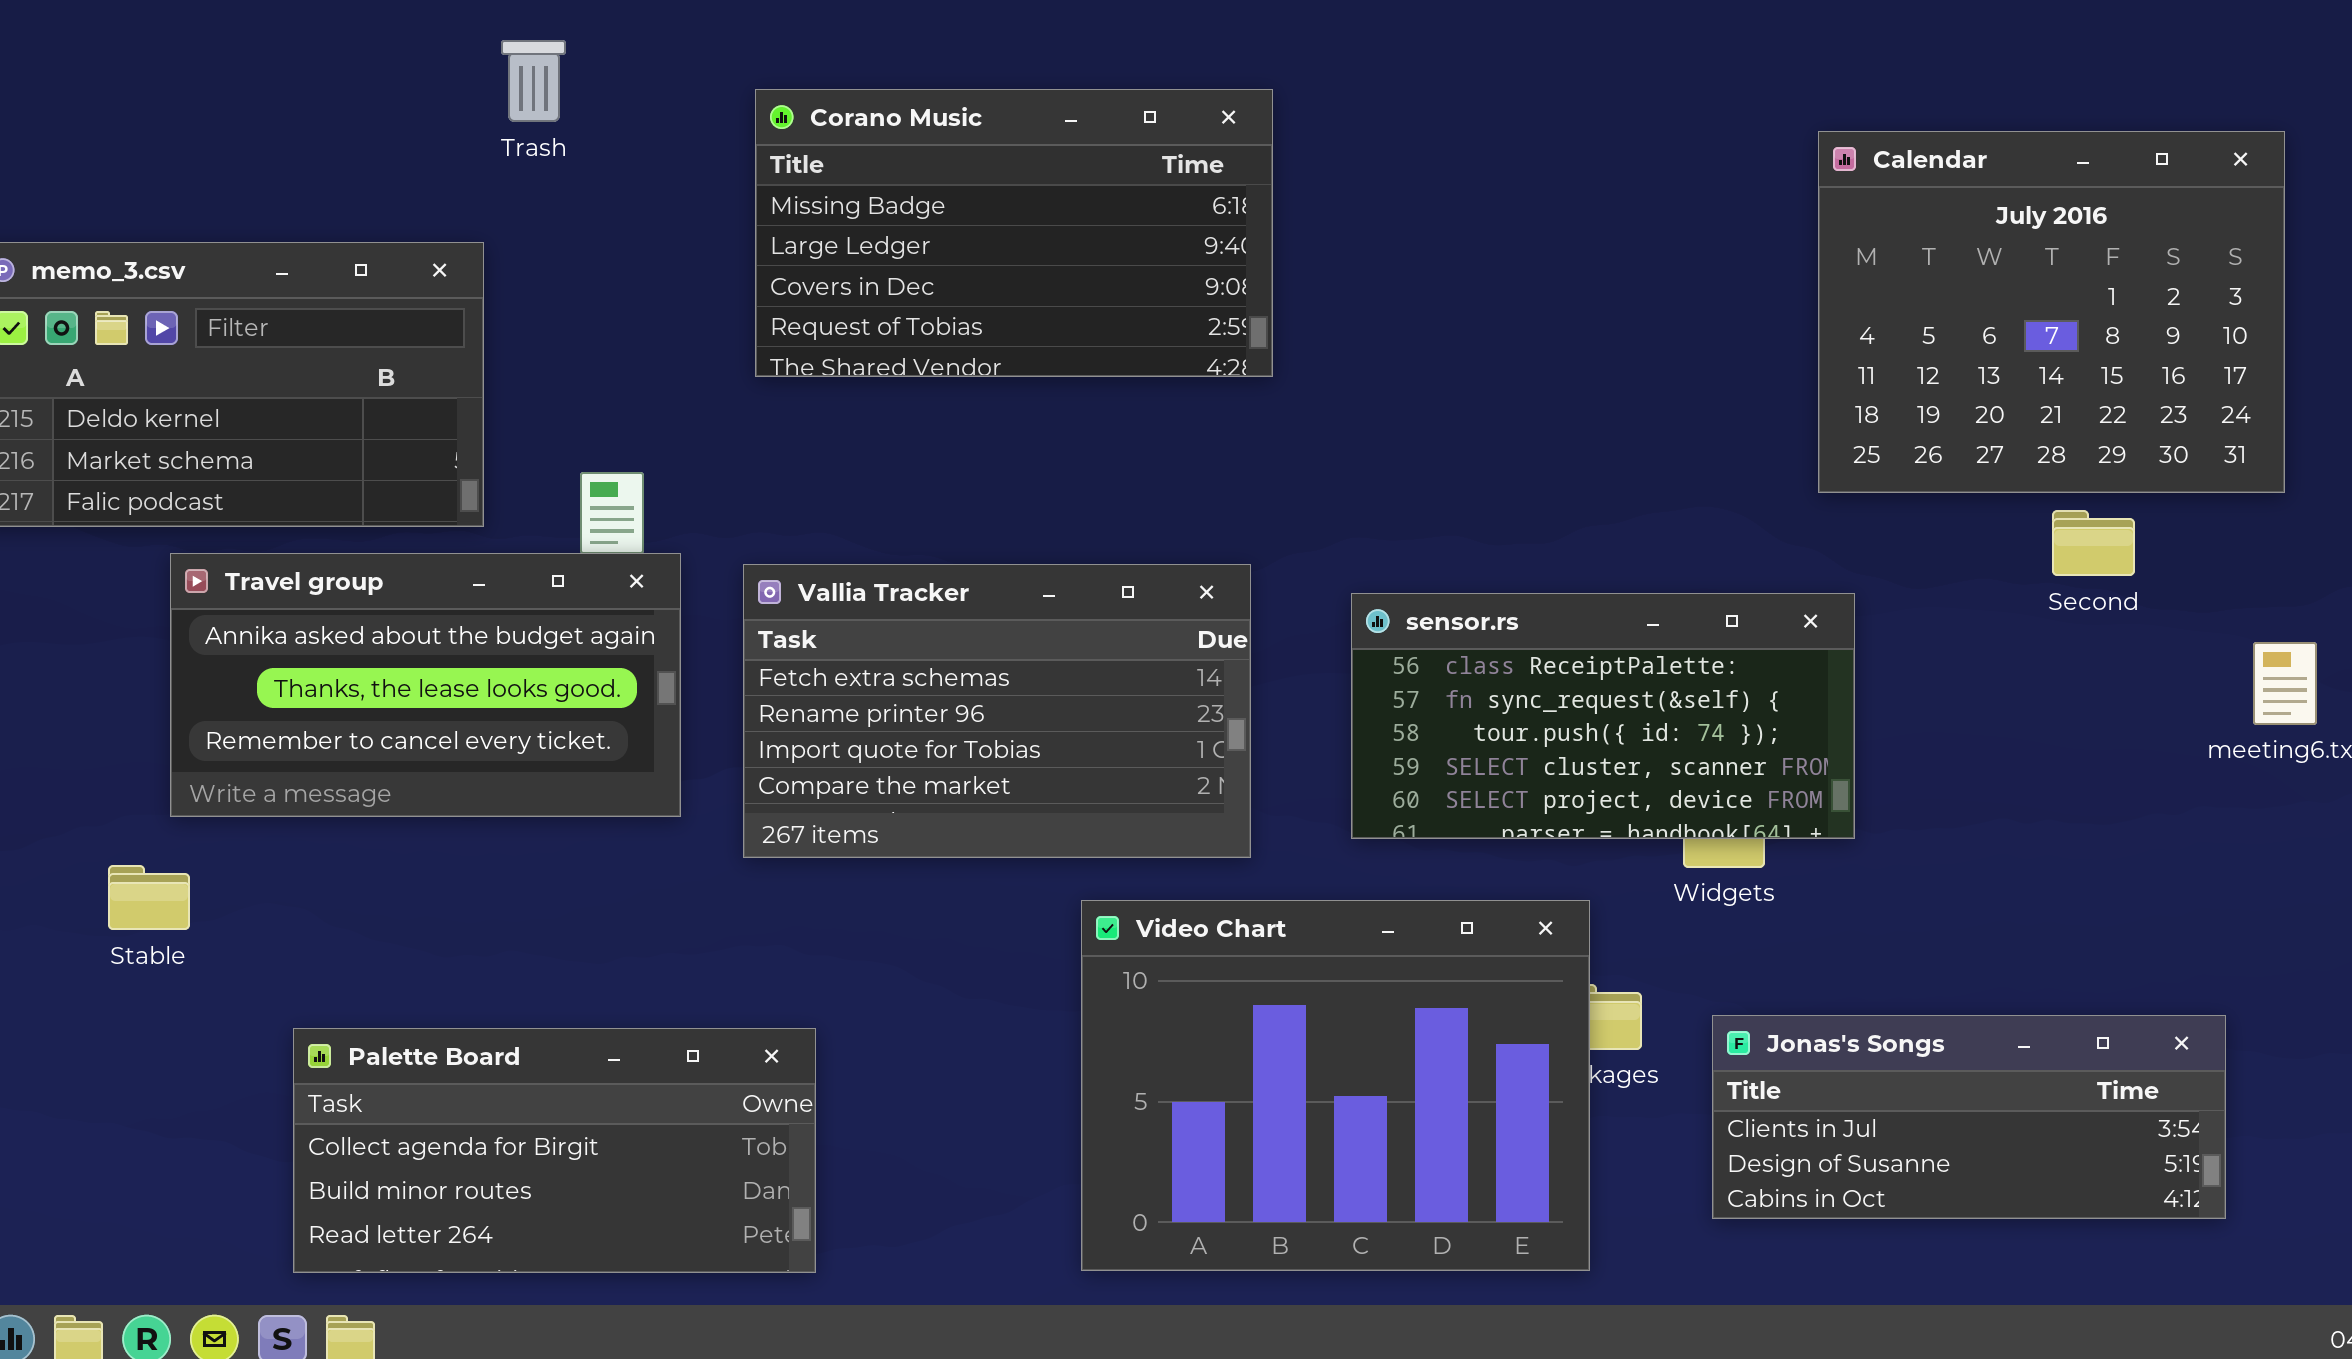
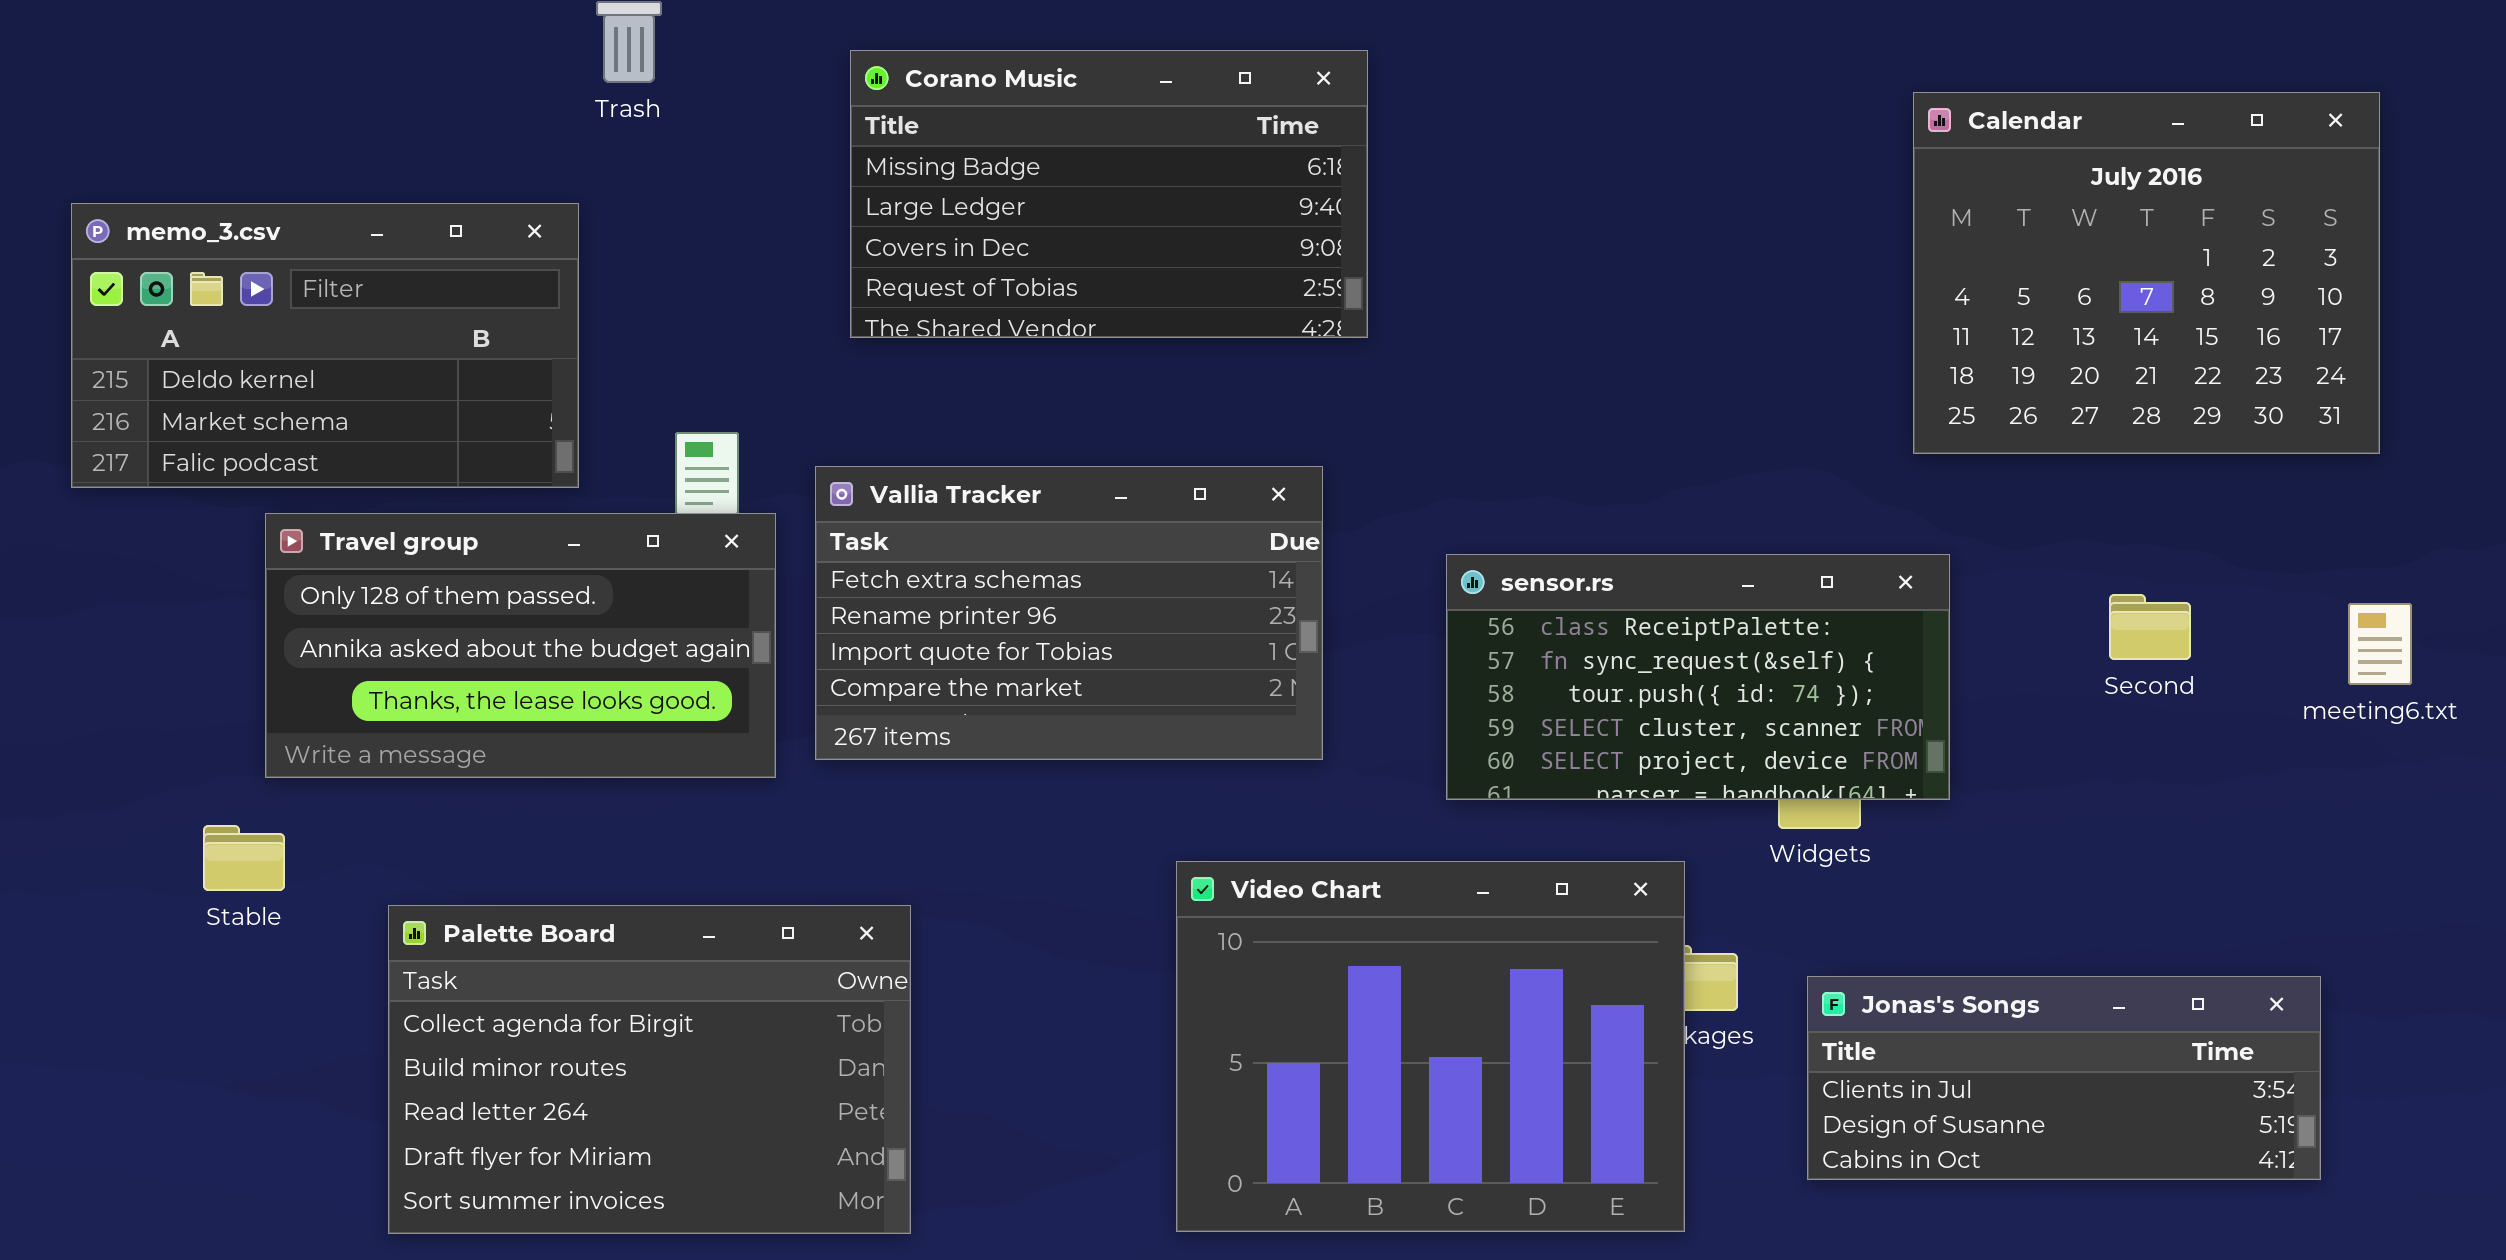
Second: [2052,510,2135,576] -> [2109,594,2191,660], moved
Travel group: [170,553,681,817] -> [265,513,776,778], scrolled up 1 row
Vallia Tracker: [743,564,1251,858] -> [815,466,1323,760], moved
Palette Board: [293,1028,816,1273] -> [388,905,911,1234], resized

